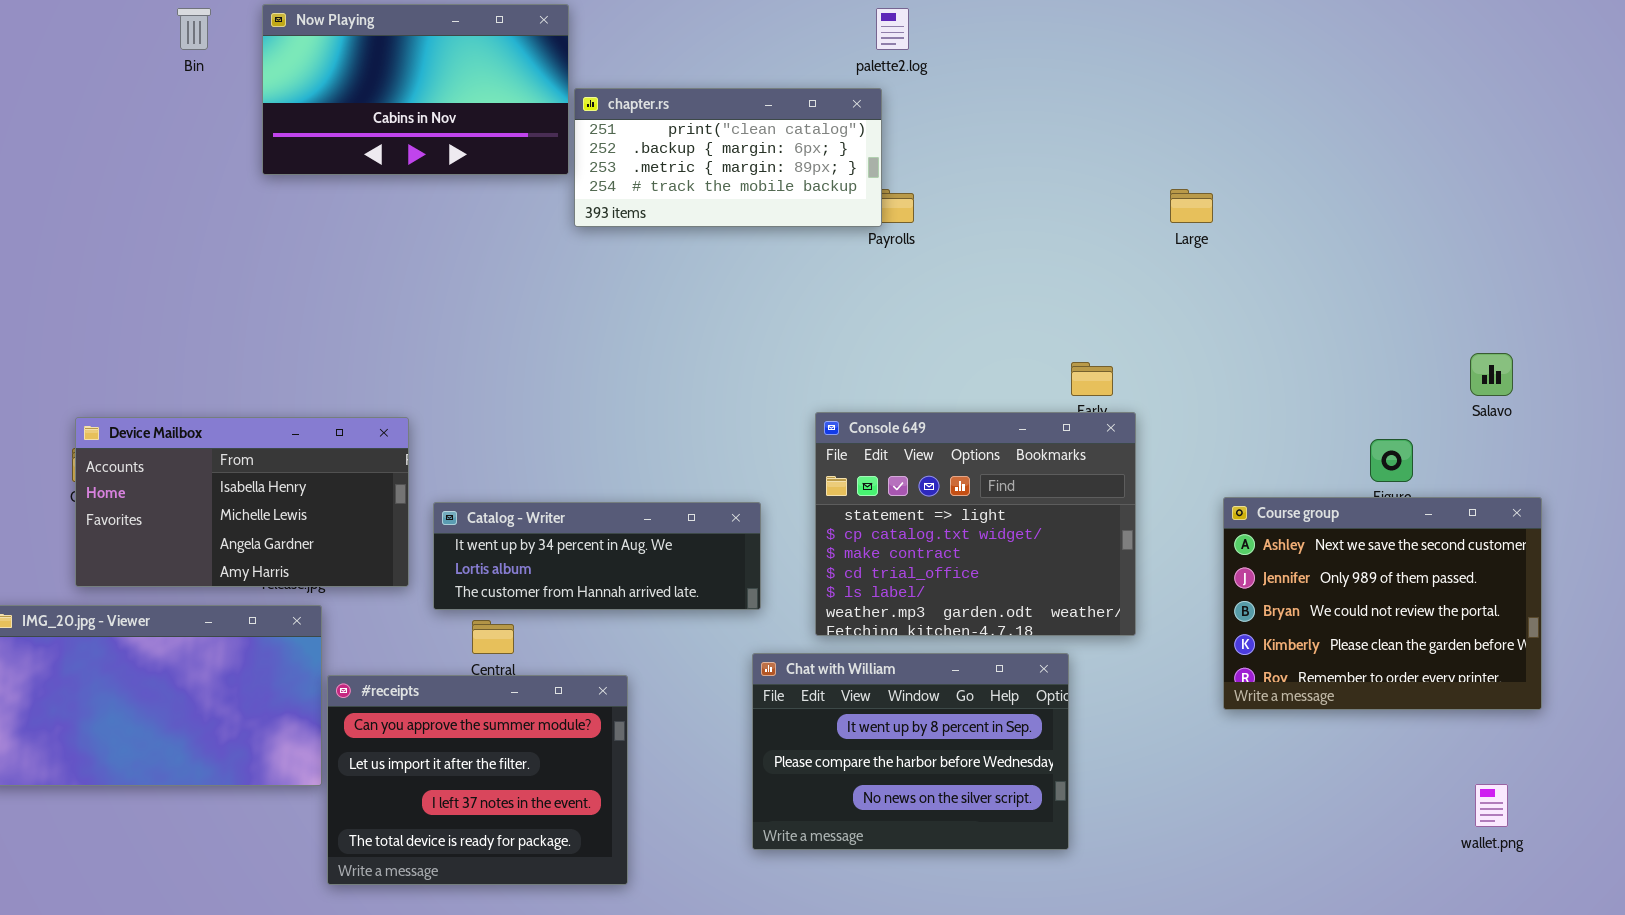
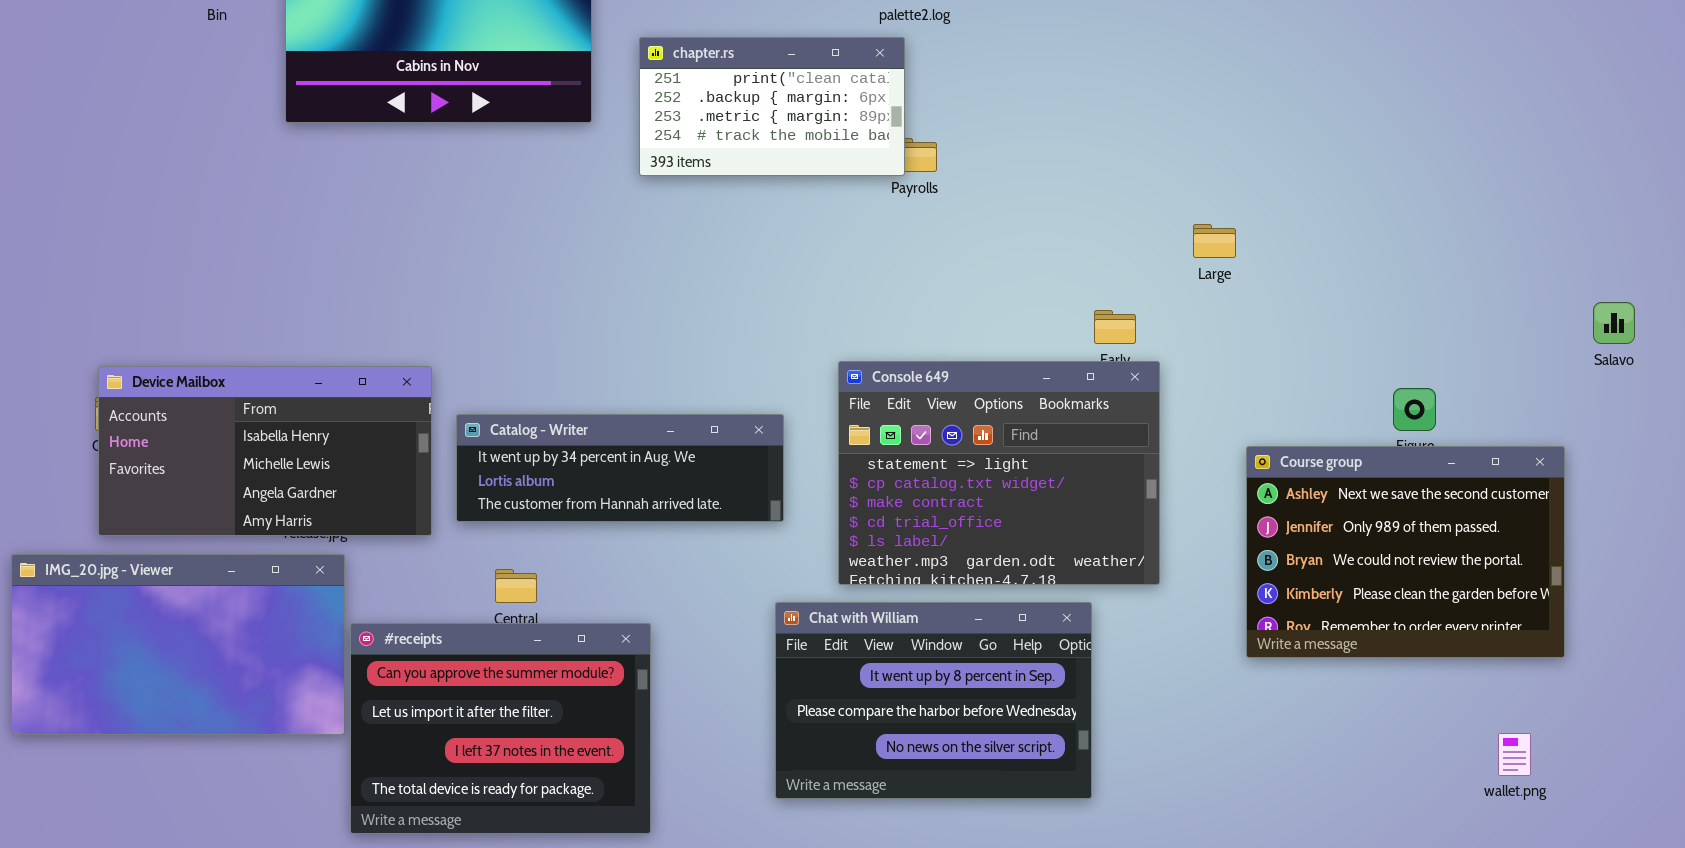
chapter.rs: [574,88,882,227] -> [639,37,905,176], resized
Large: [1170,189,1213,223] -> [1193,224,1236,258], moved
Salavo: [1470,353,1513,396] -> [1593,302,1635,344], moved
Catalog - Writer: [433,502,761,610] -> [456,414,784,522], moved

